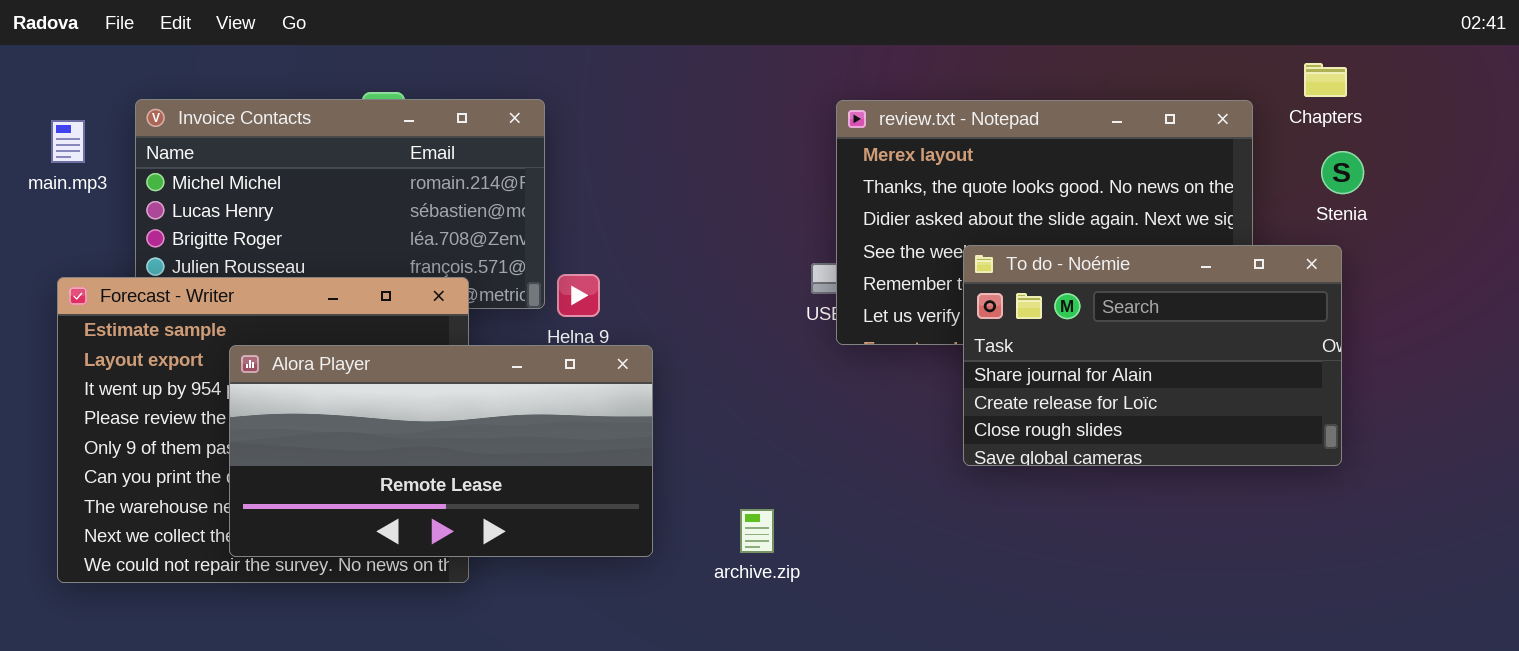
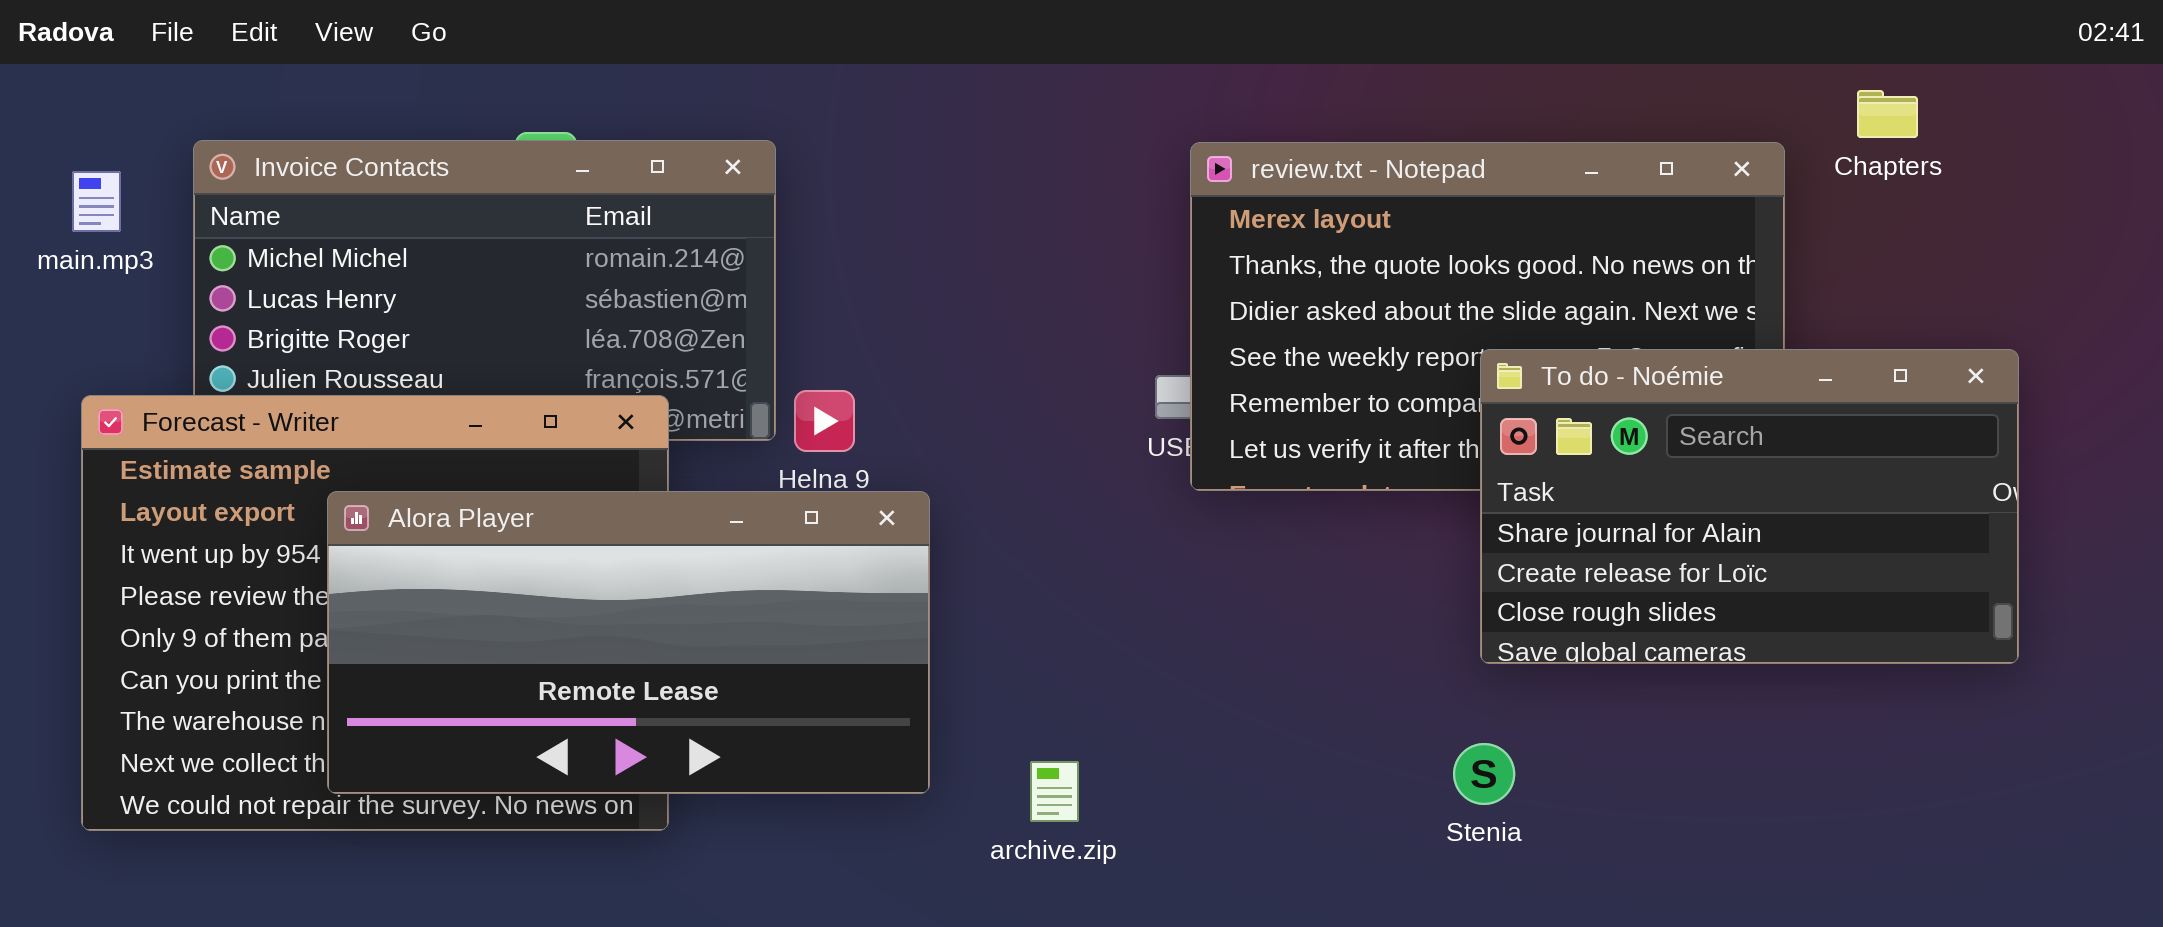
Stenia: [1321,151,1364,194] -> [1453,743,1515,805], moved
To do - Noémie: [963,245,1342,466] -> [1480,349,2019,664], moved
archive.zip: [740,509,774,553] -> [1030,761,1079,822], moved

